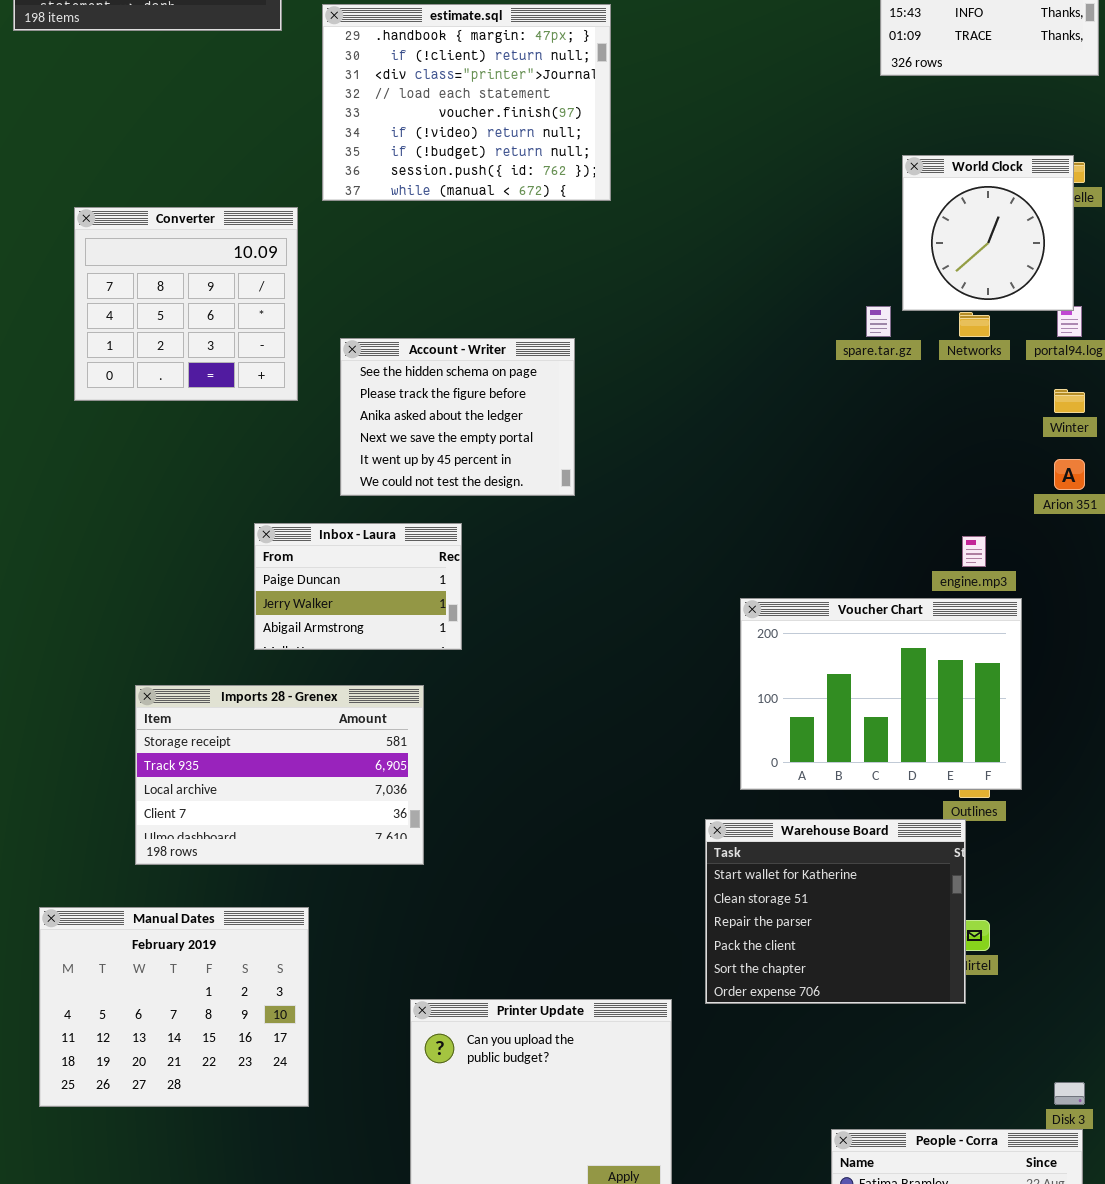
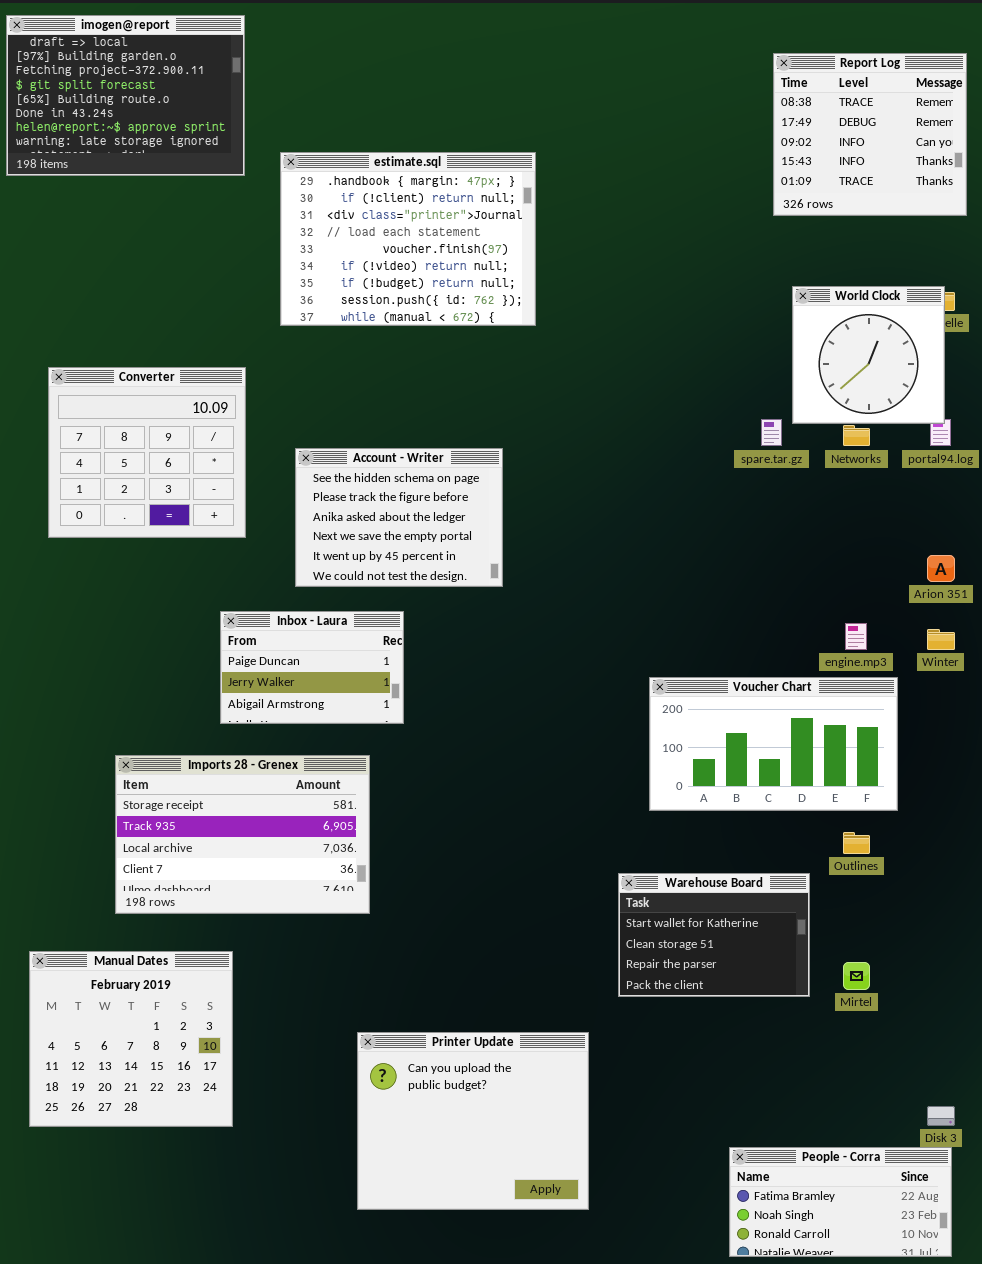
Converter: [74,207,298,401] -> [48,367,246,538], moved
Winter: [1054,389,1085,413] -> [927,629,955,650], moved
Voucher Chart: [740,598,1022,790] -> [649,677,898,811], resized
Warehouse Board: [705,819,966,1004] -> [618,873,810,997], resized
Manual Dates: [39,907,309,1107] -> [29,951,233,1127], resized

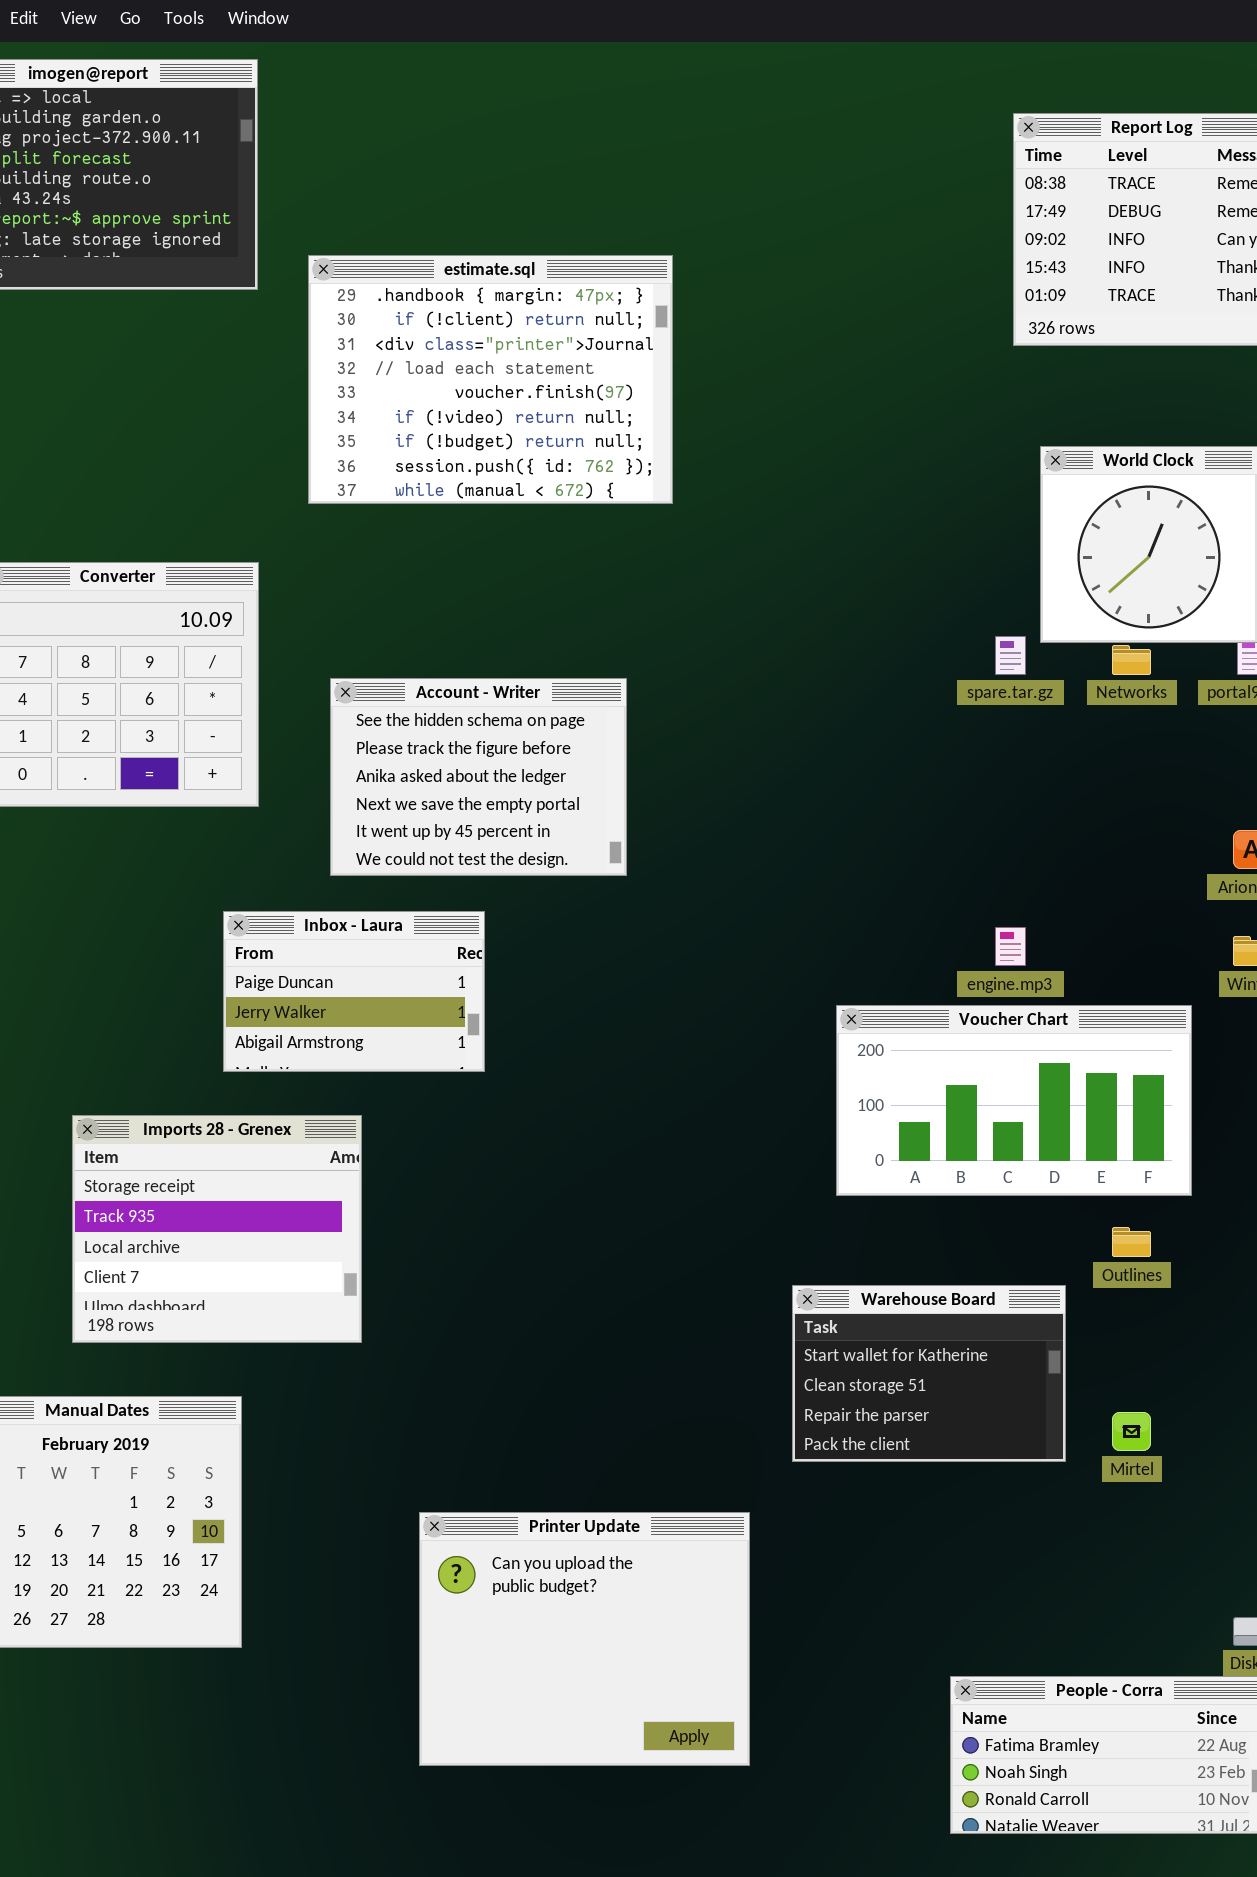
engine.mp3: [845,623,867,650] -> [995,927,1026,966], moved
Imports 28 - Grenex: [115,755,370,914] -> [72,1115,362,1343], resized

